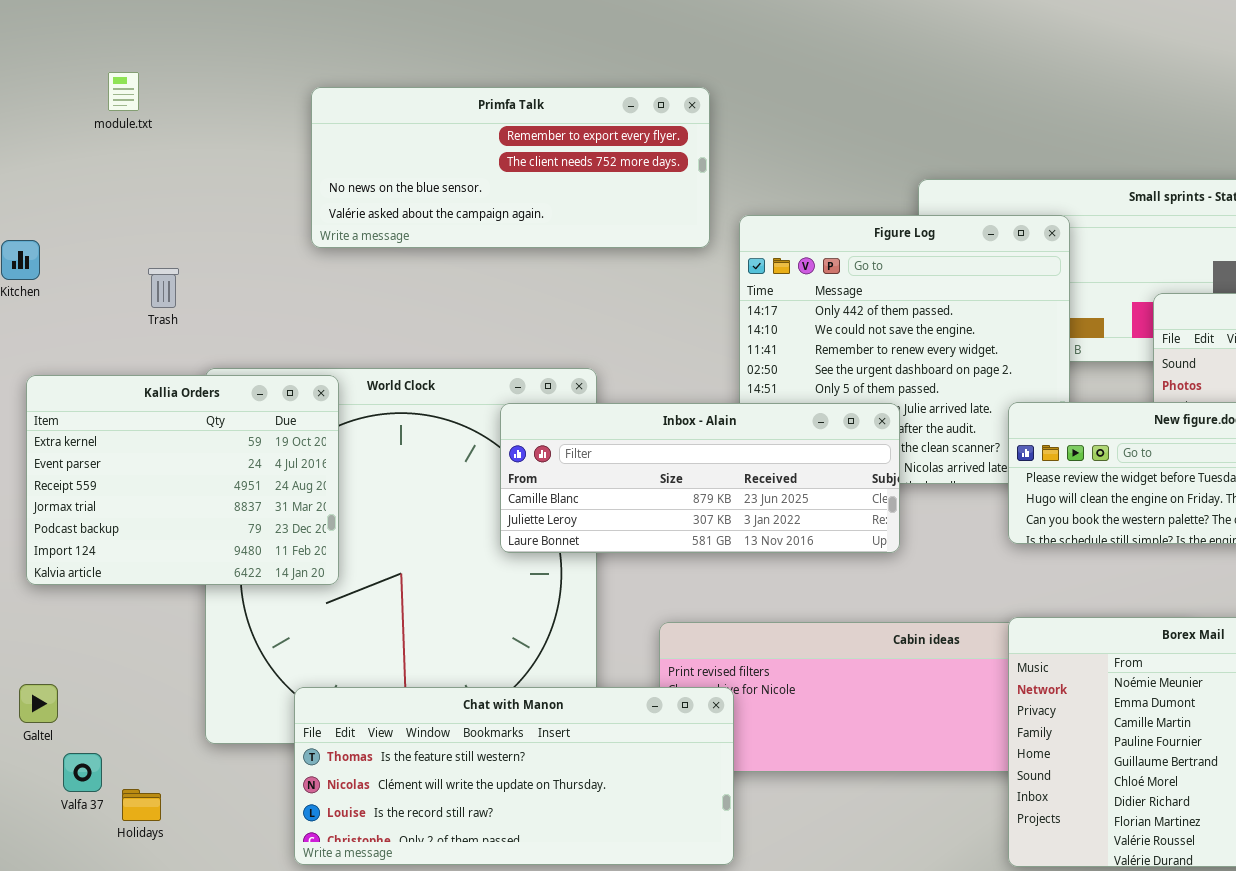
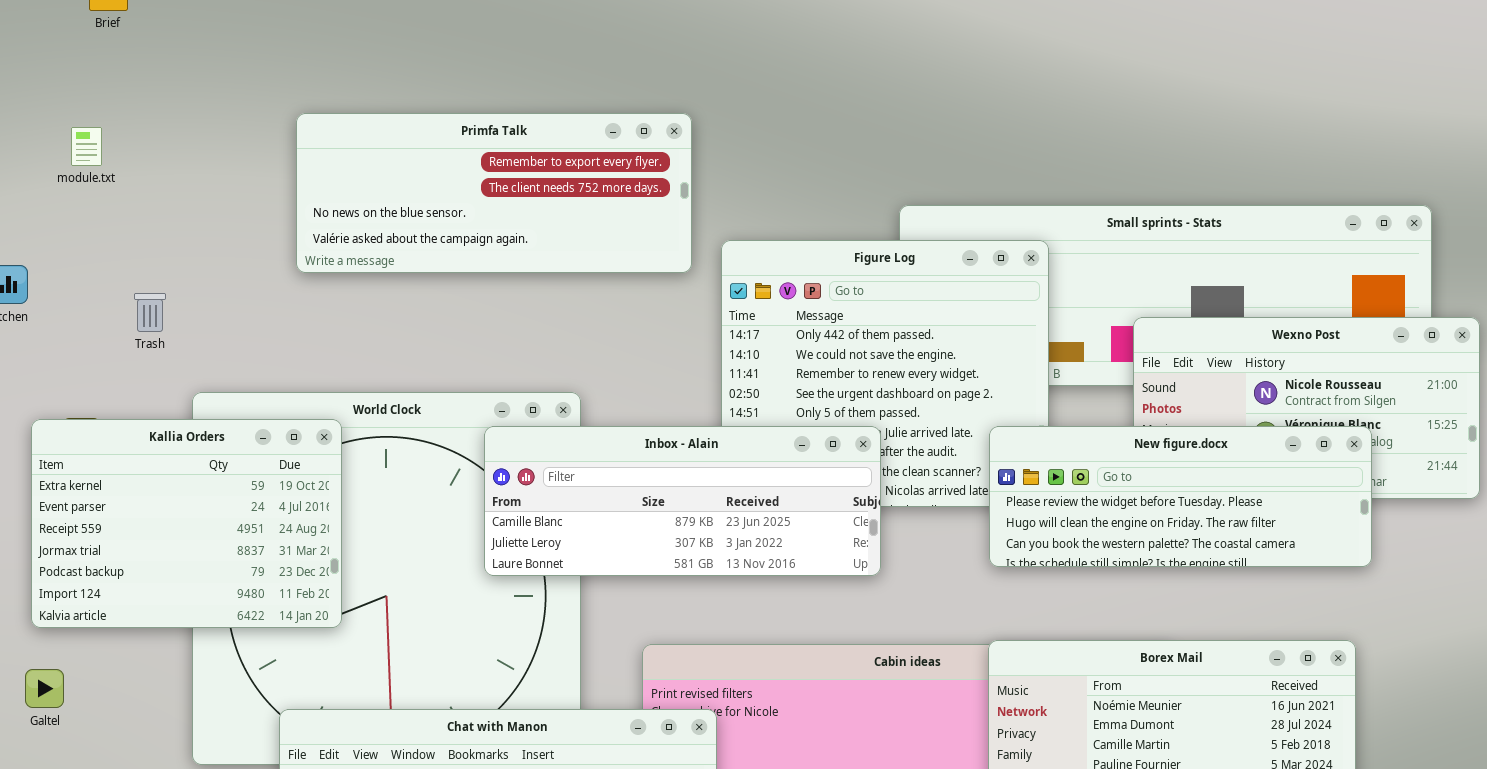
module.txt: [108,72,139,111] -> [71,127,102,166], moved
Kallia Orders: [26,375,339,585] -> [31,419,342,628], moved
Galtel: [19,684,58,723] -> [25,669,64,708], moved

